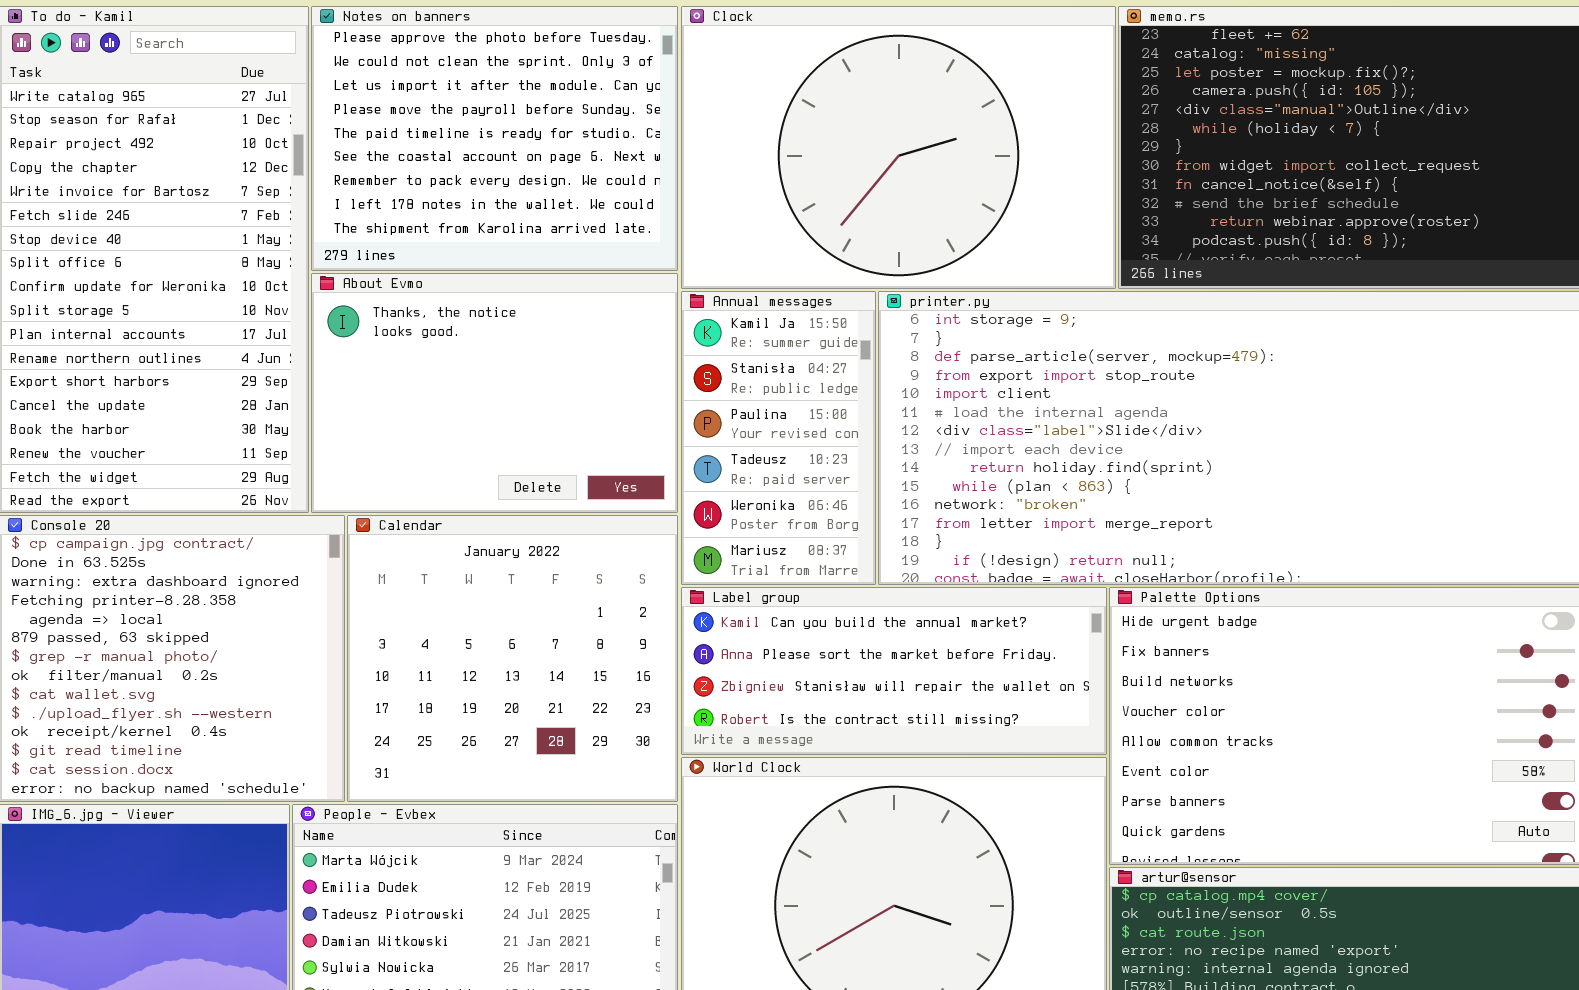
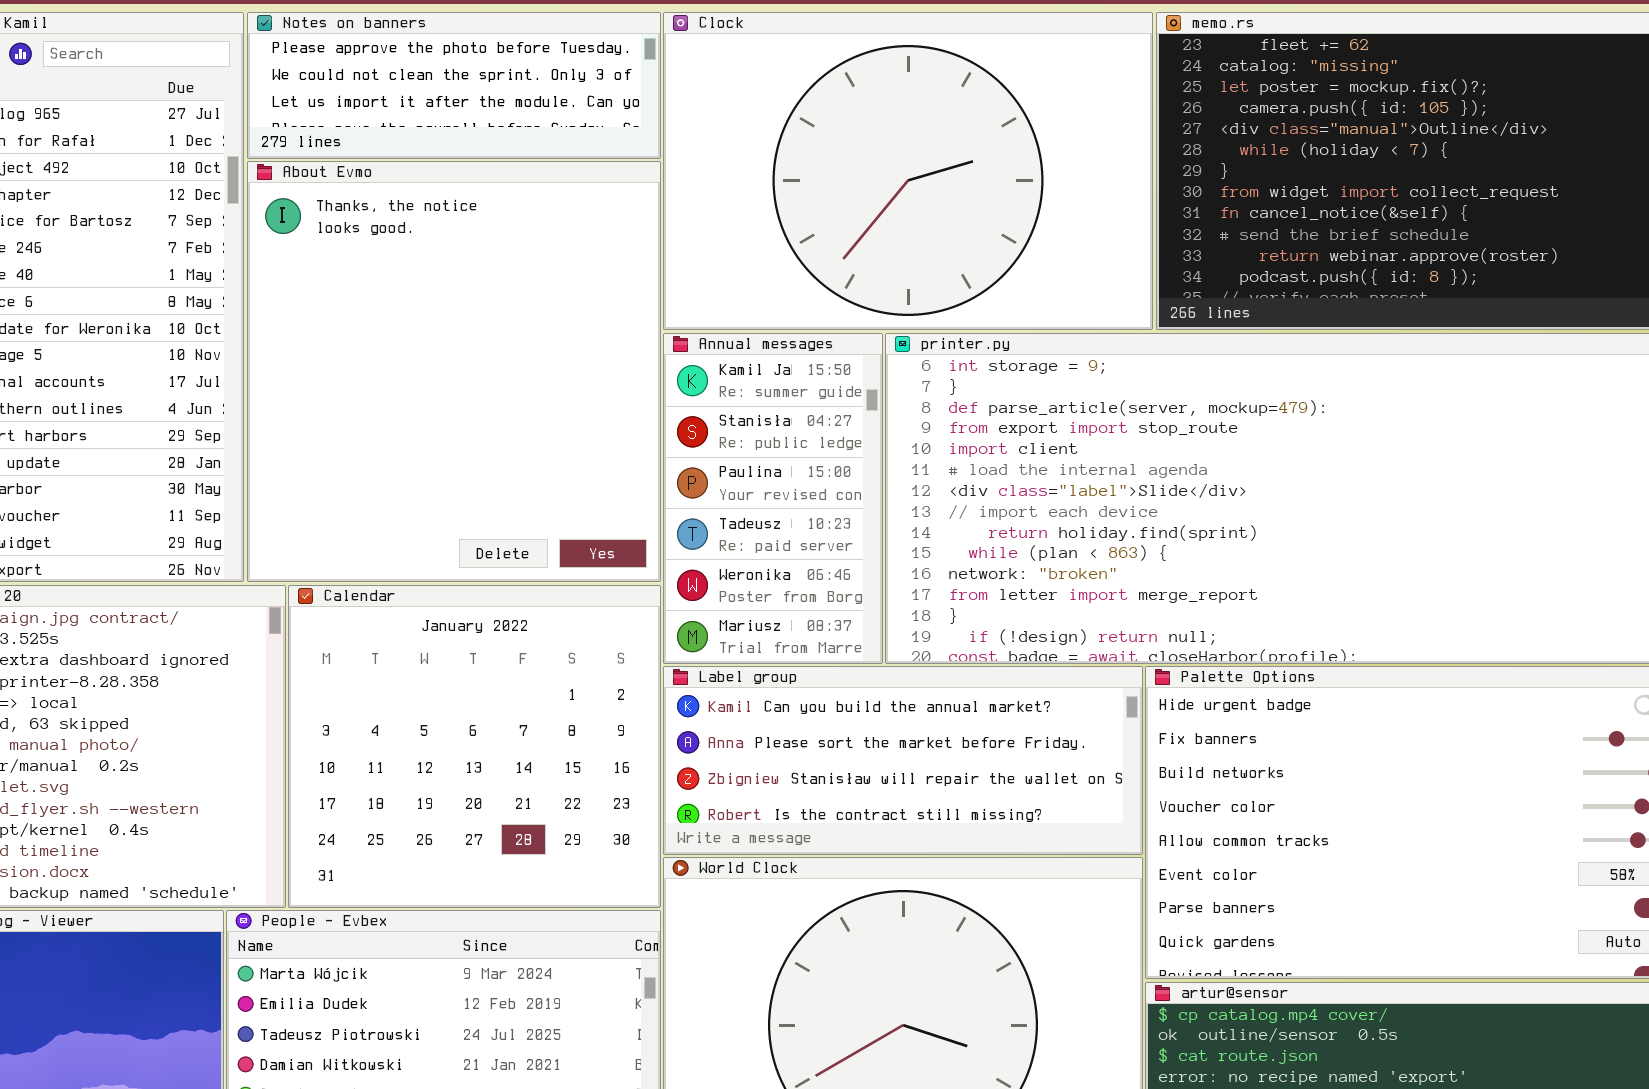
Notes on banners: [311,6,678,271] -> [247,12,661,159], resized
About Evmo: [311,273,678,513] -> [247,161,661,582], resized

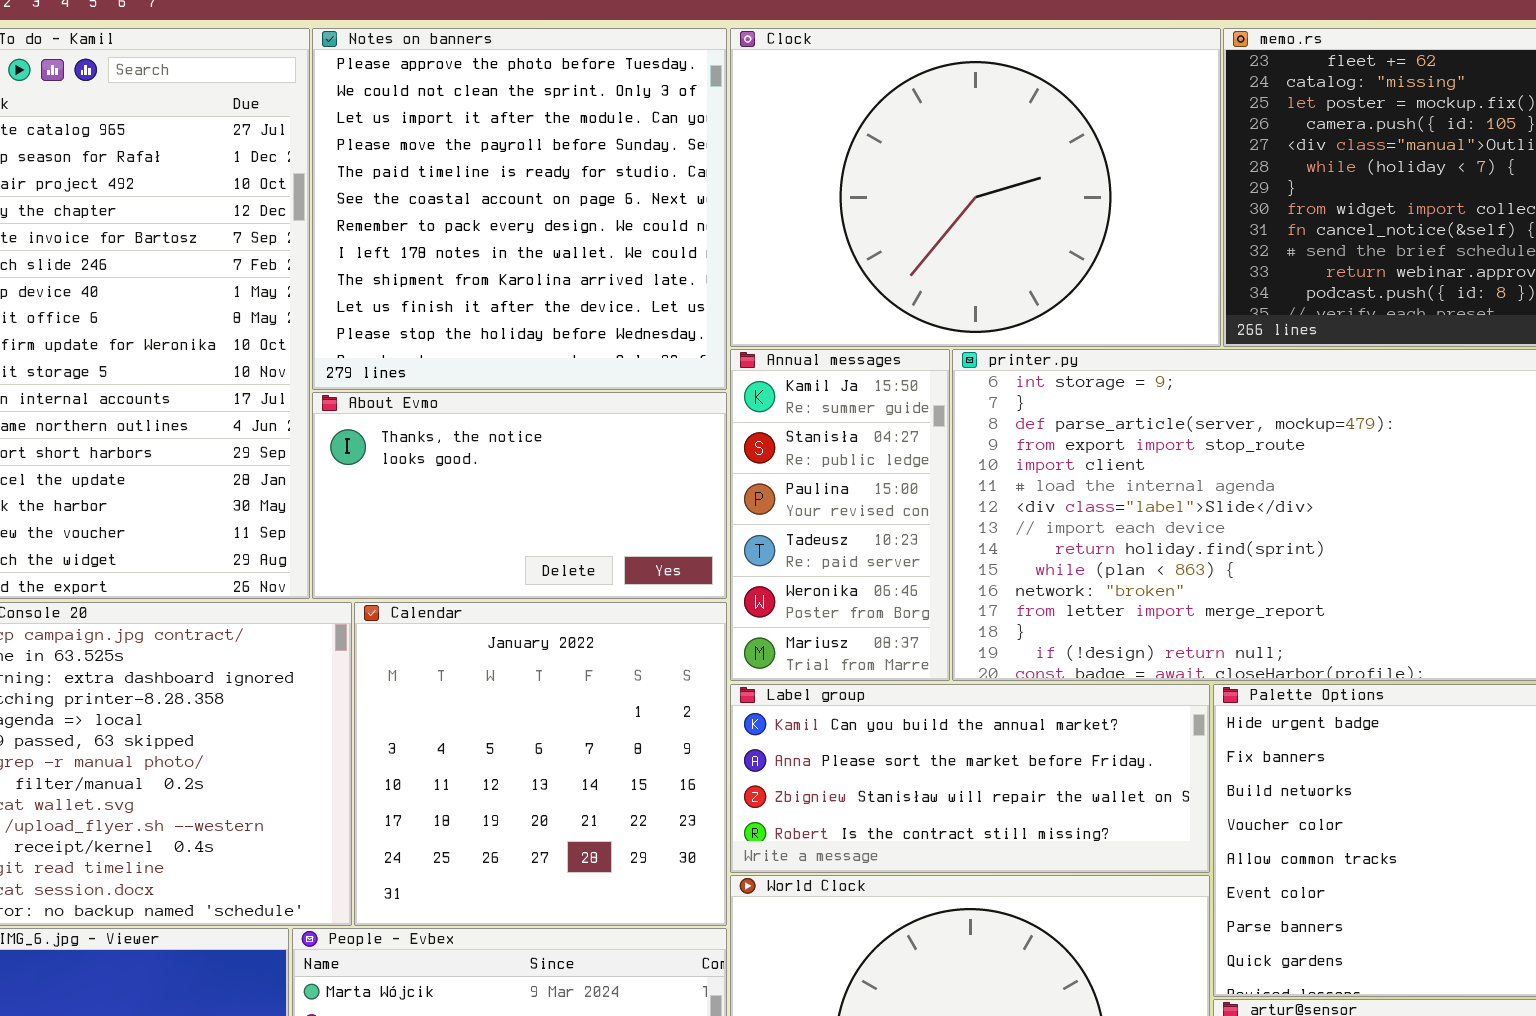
Notes on banners: [247,12,661,159] -> [312,28,727,390], resized
About Evmo: [247,161,661,582] -> [312,392,727,599], resized

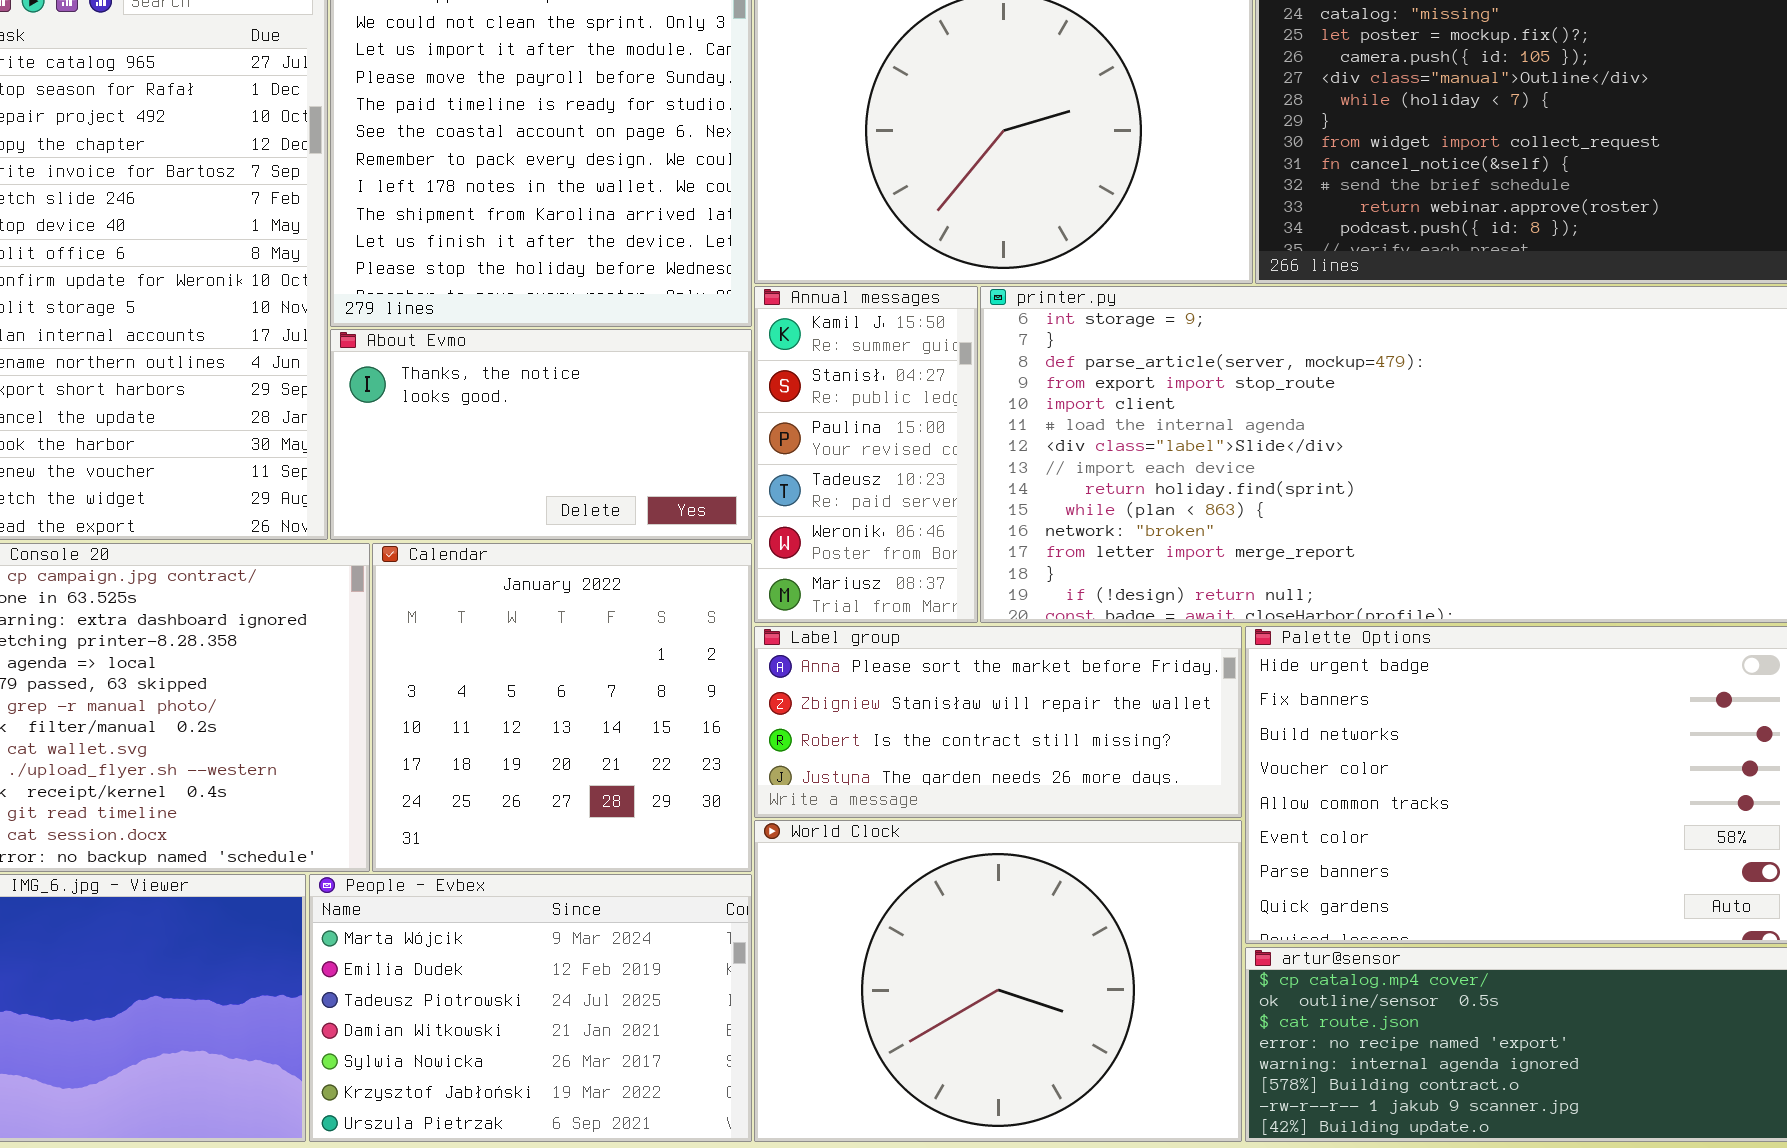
Label group: [730,684,1210,873] -> [754,626,1242,818], scrolled down 1 row

